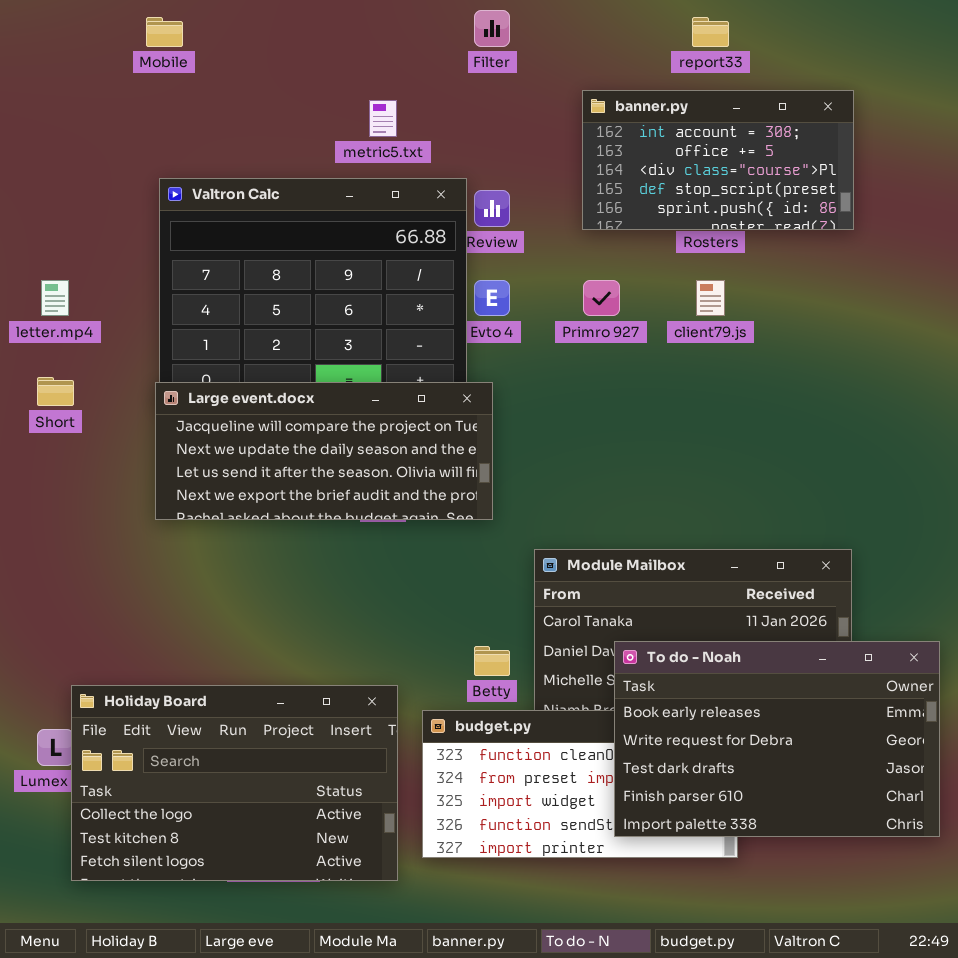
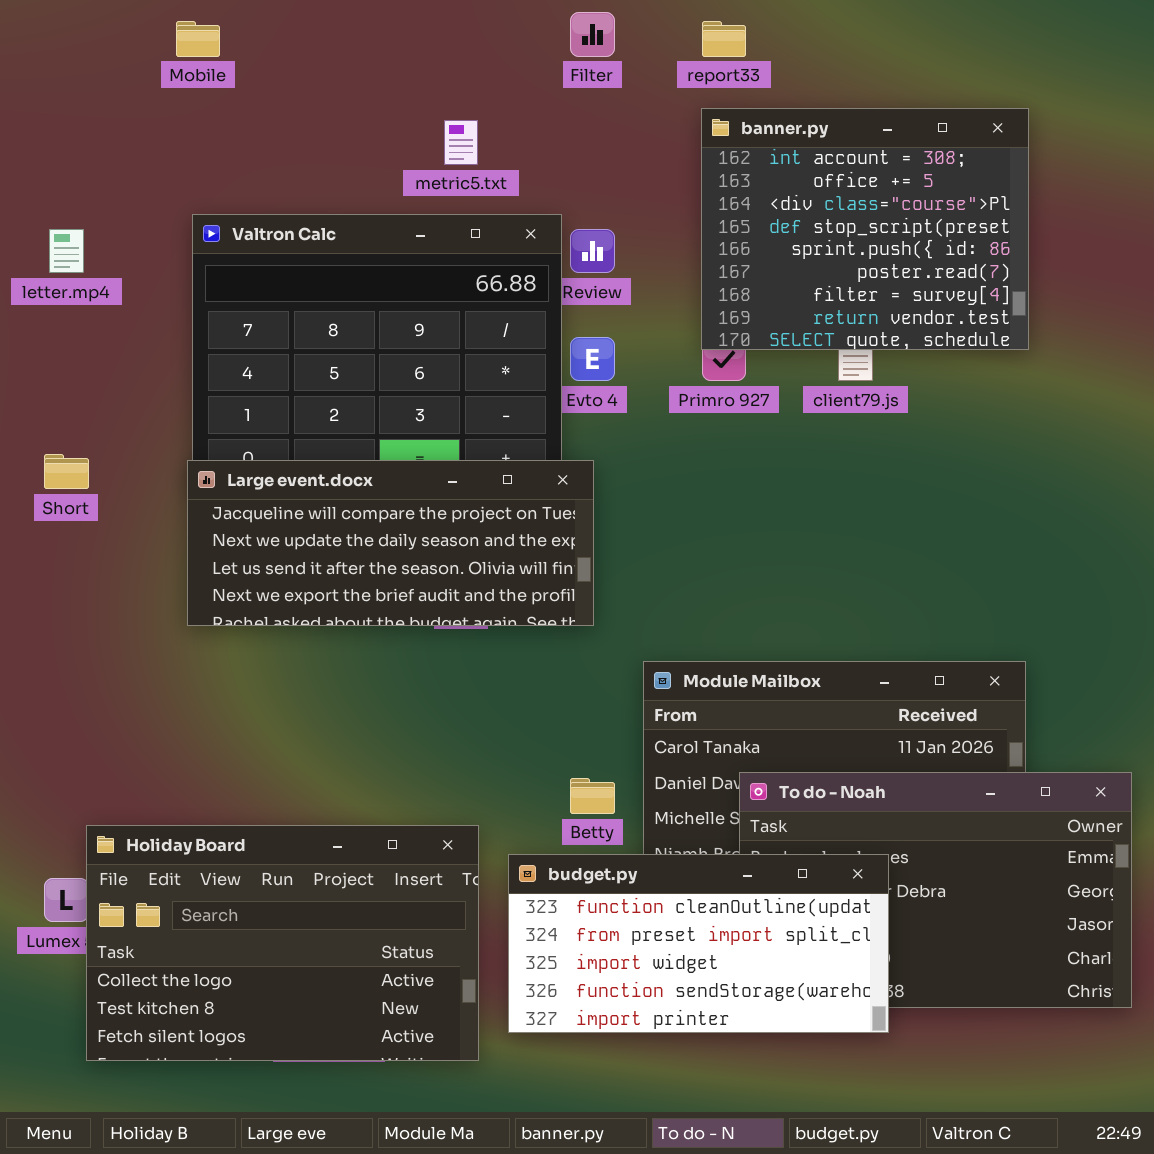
report33: [692,17,729,47] -> [702,21,746,57], moved
banner.py: [582,90,854,230] -> [701,108,1029,350], resized
letter.mp4: [41,280,69,316] -> [49,229,84,273], moved
budget.py: [422,710,738,858] -> [508,854,889,1033], raised

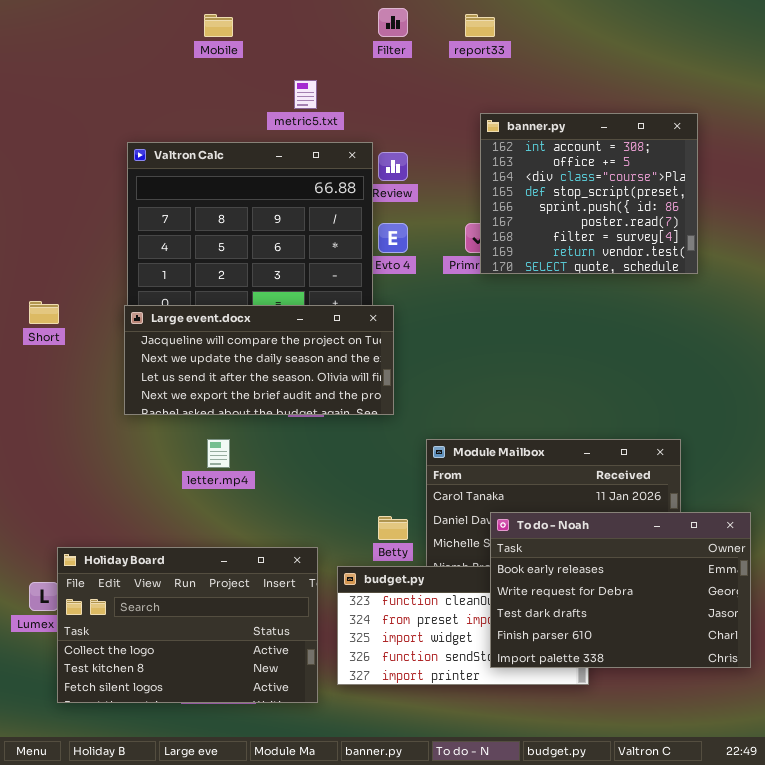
Mobile: [176,21,220,57] -> [204,14,233,37], moved
banner.py: [701,108,1029,350] -> [480,113,698,274], moved
letter.mp4: [49,229,84,273] -> [207,439,230,468], moved
To do - Noah: [739,772,1132,1008] -> [490,512,751,668], raised

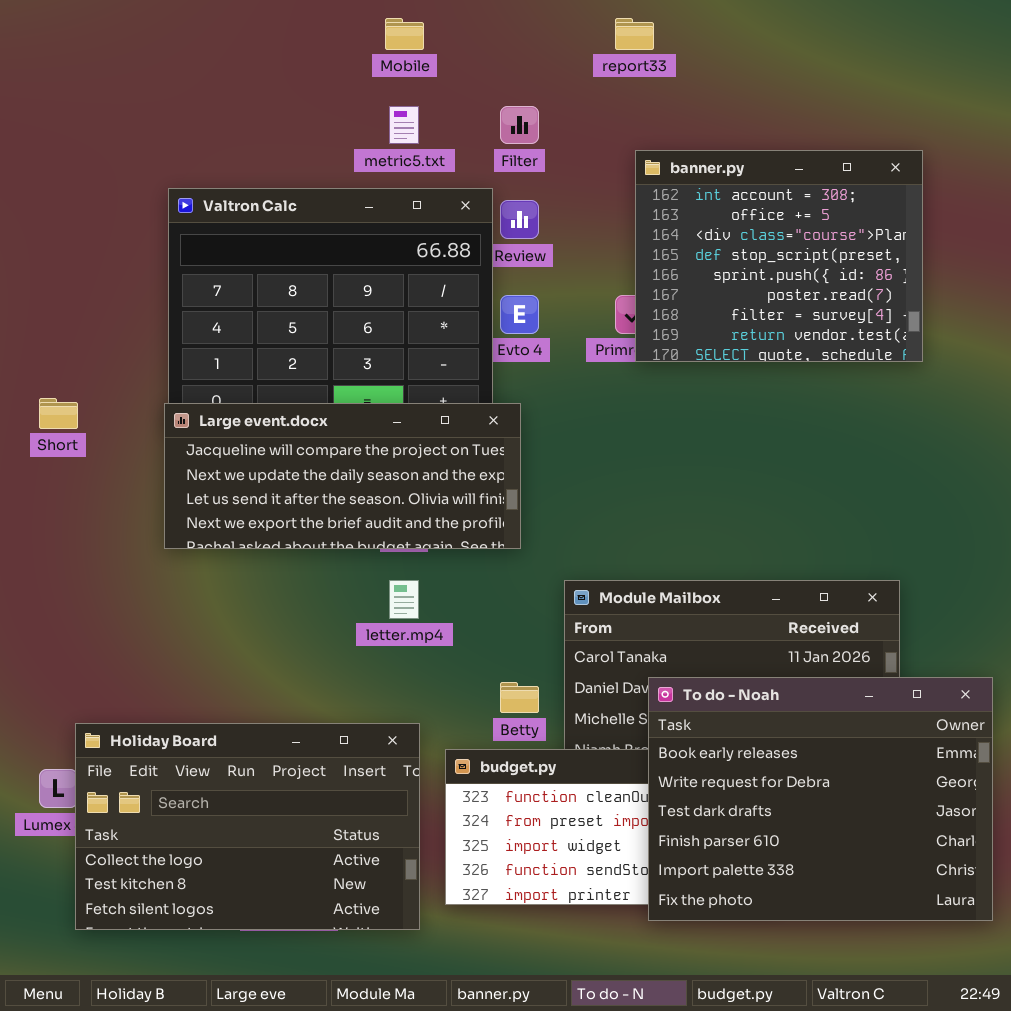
Filter: [378,8,408,37] -> [500,106,539,144], moved
Mobile: [204,14,233,37] -> [385,18,424,50], moved
letter.mp4: [207,439,230,468] -> [389,580,419,619], moved
To do - Noah: [490,512,751,668] -> [648,677,993,921], resized

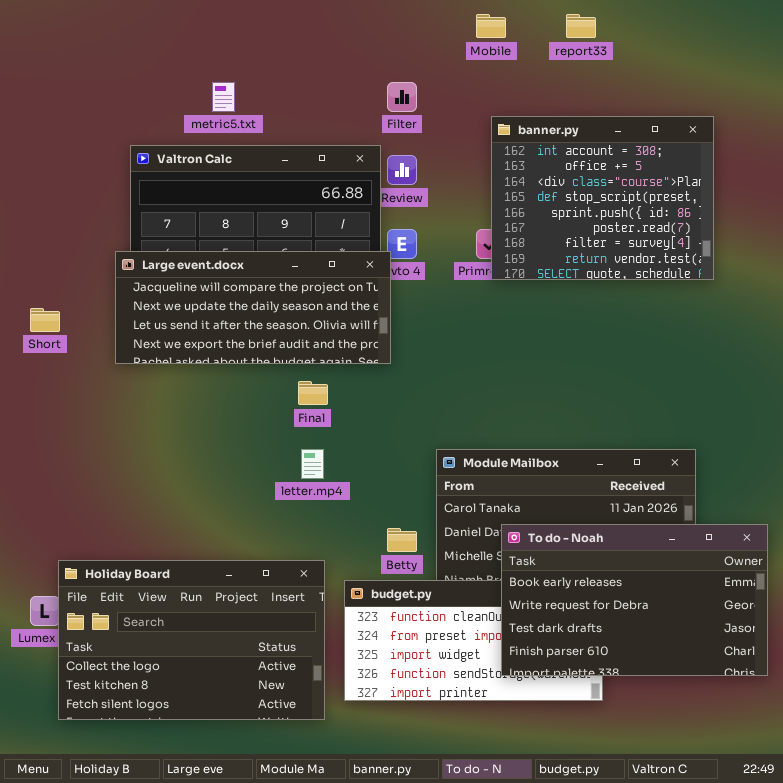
Mobile: [385,18,424,50] -> [476,14,506,38], moved
report33: [615,18,654,50] -> [566,14,596,38], moved
metric5.txt: [389,106,419,144] -> [212,82,235,112], moved
Large event.docx: [164,403,521,549] -> [115,251,391,364], moved
To do - Noah: [648,677,993,921] -> [501,524,768,676], resized

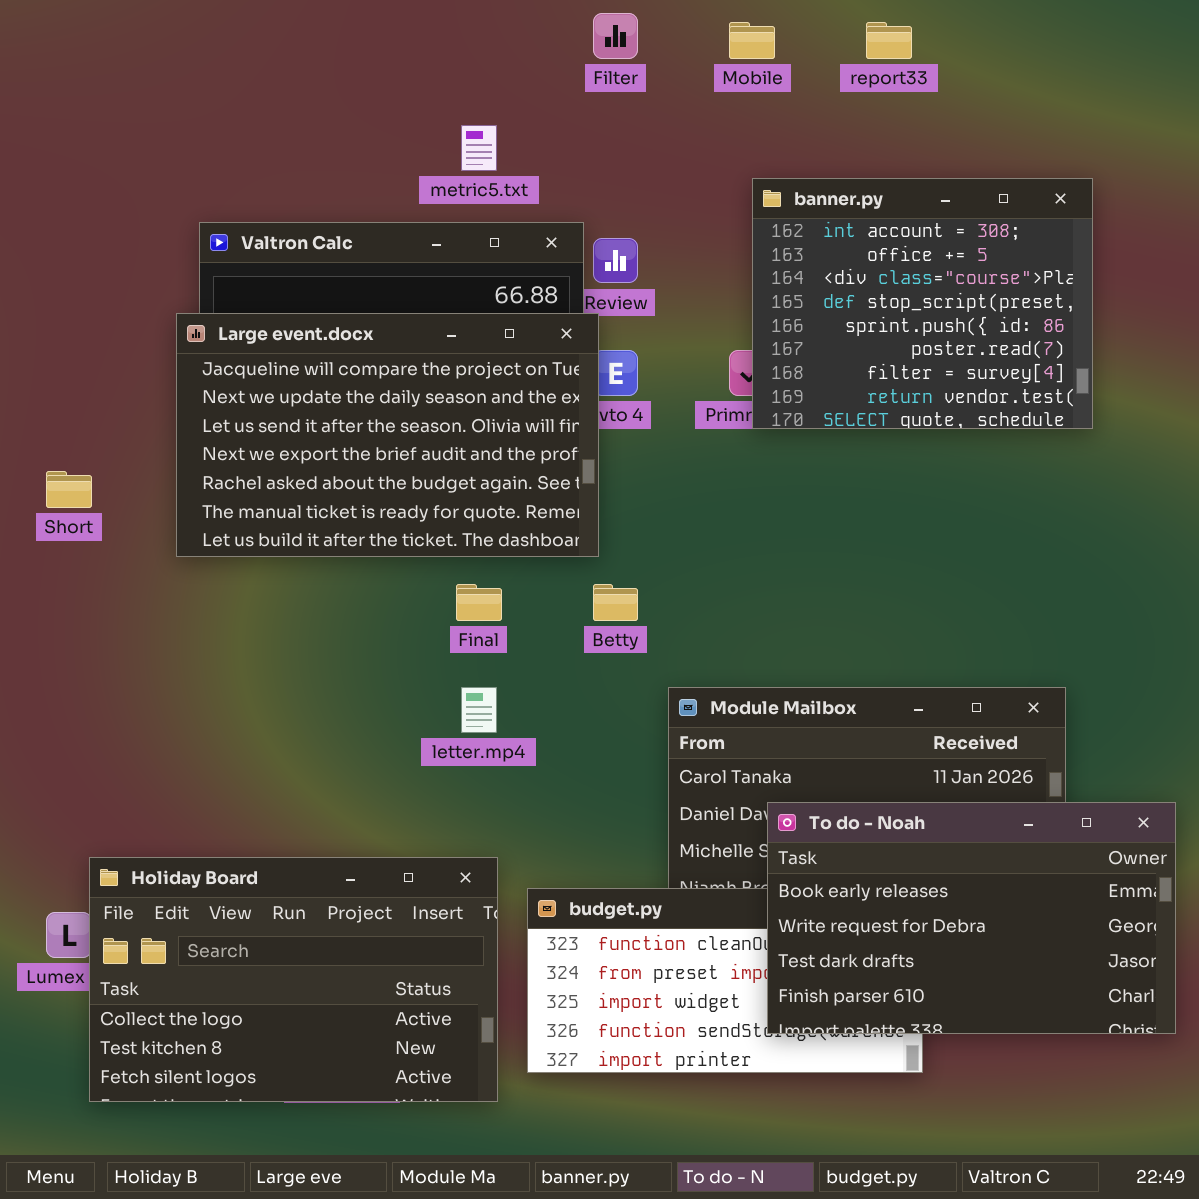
metric5.txt: [212,82,235,112] -> [461,125,497,171], moved
Filter: [387,82,417,112] -> [593,13,638,59], moved
Large event.docx: [115,251,391,364] -> [176,313,599,557], resized
Betty: [387,528,417,552] -> [593,584,638,621], moved

